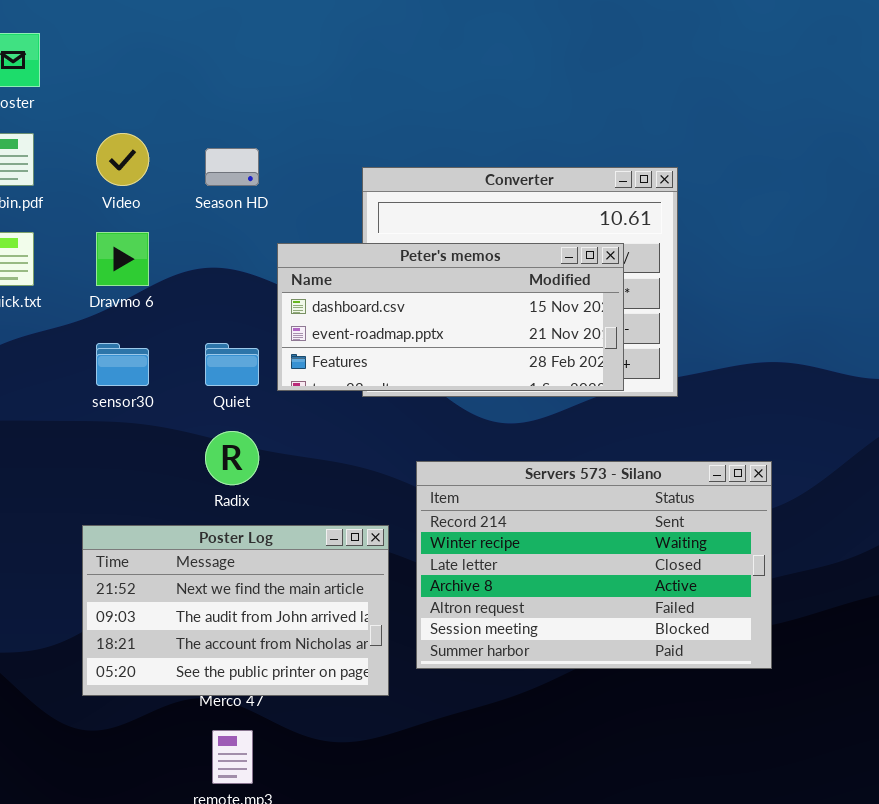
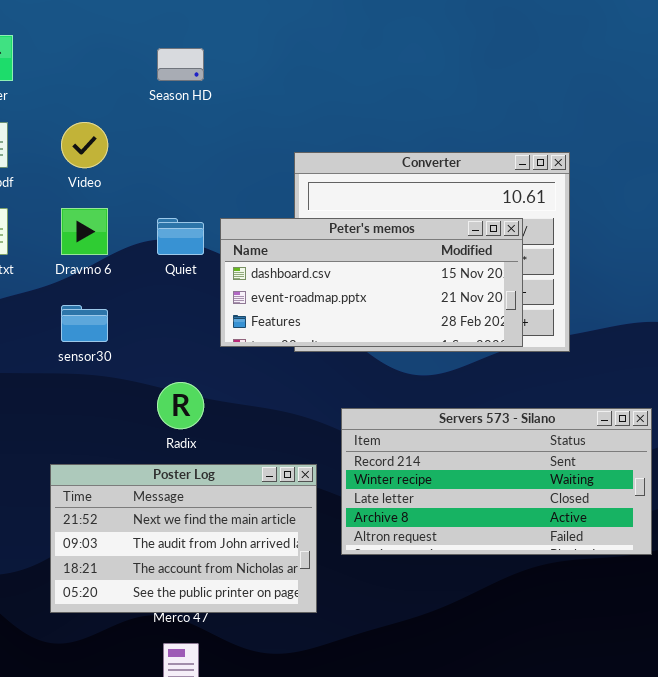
Season HD: [205,148,259,186] -> [157,48,204,81], moved
Quiet: [205,343,259,386] -> [157,218,204,255], moved
Servers 573 - Silano: [416,461,772,669] -> [341,408,652,555], resized

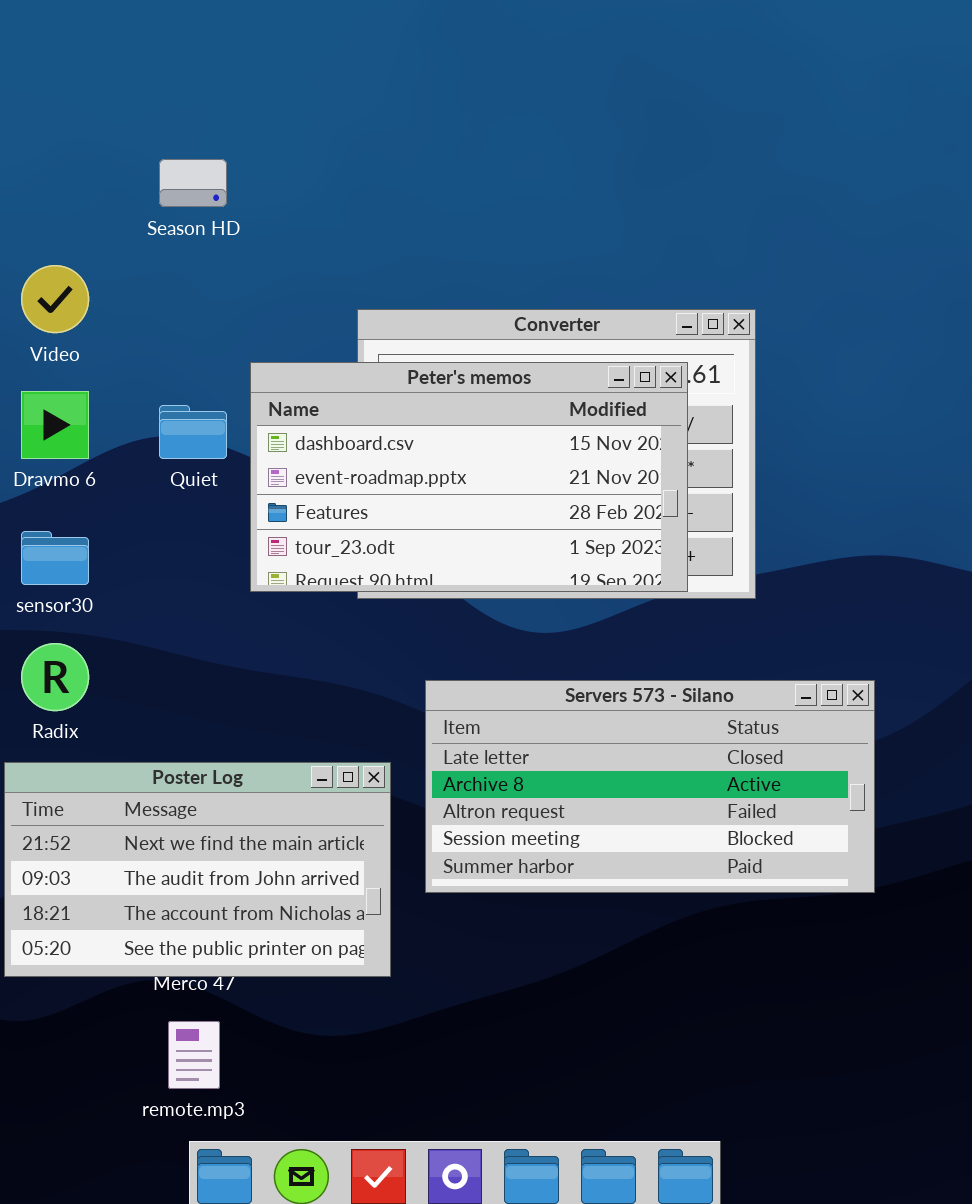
Peter's memos: [220,218,523,347] -> [250,362,688,592], resized
Radix: [157,382,204,429] -> [21,643,89,711], moved
Servers 573 - Silano: [341,408,652,555] -> [425,680,875,893], scrolled down 2 rows

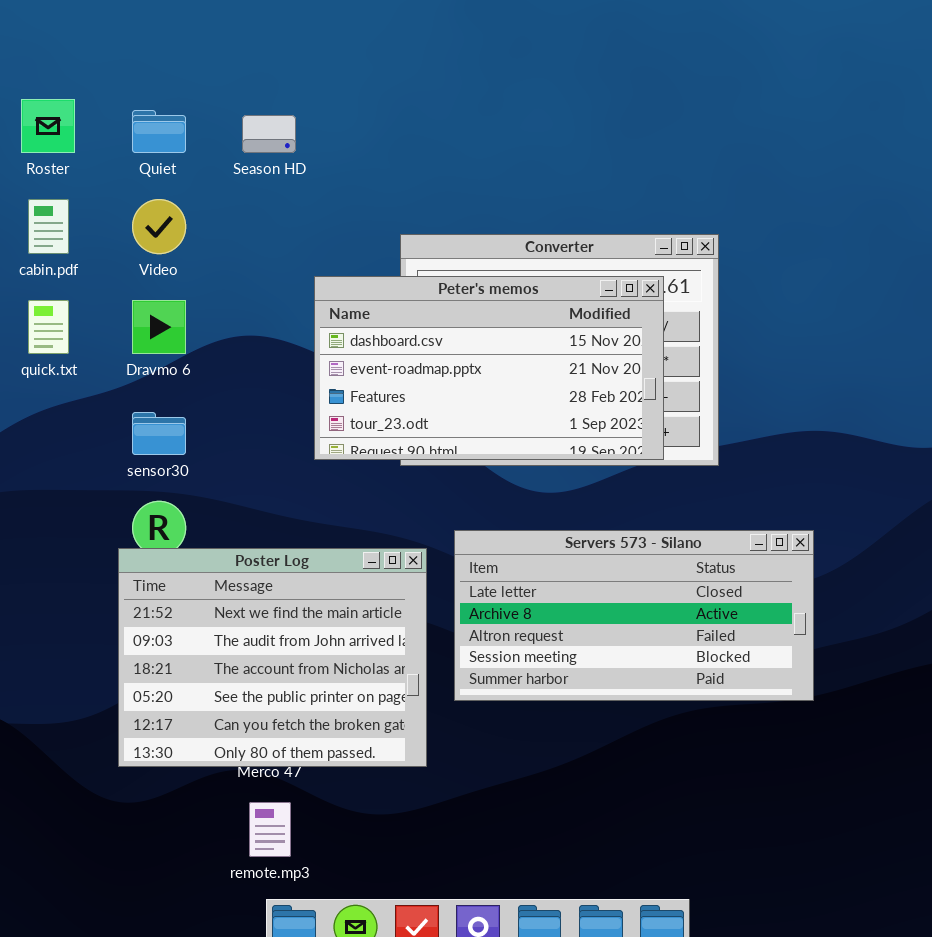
Quiet: [159,405,227,459] -> [132,110,186,153], moved
Poster Log: [4,762,391,977] -> [118,548,427,767], resized

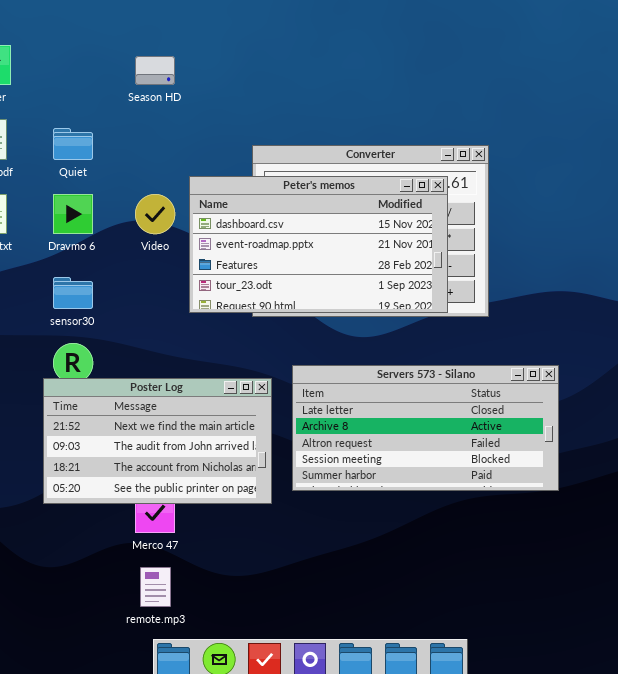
Quiet: [132,110,186,153] -> [53,128,93,160], moved
Video: [132,199,186,254] -> [135,194,175,234], moved
Poster Log: [118,548,427,767] -> [43,378,272,504], resized

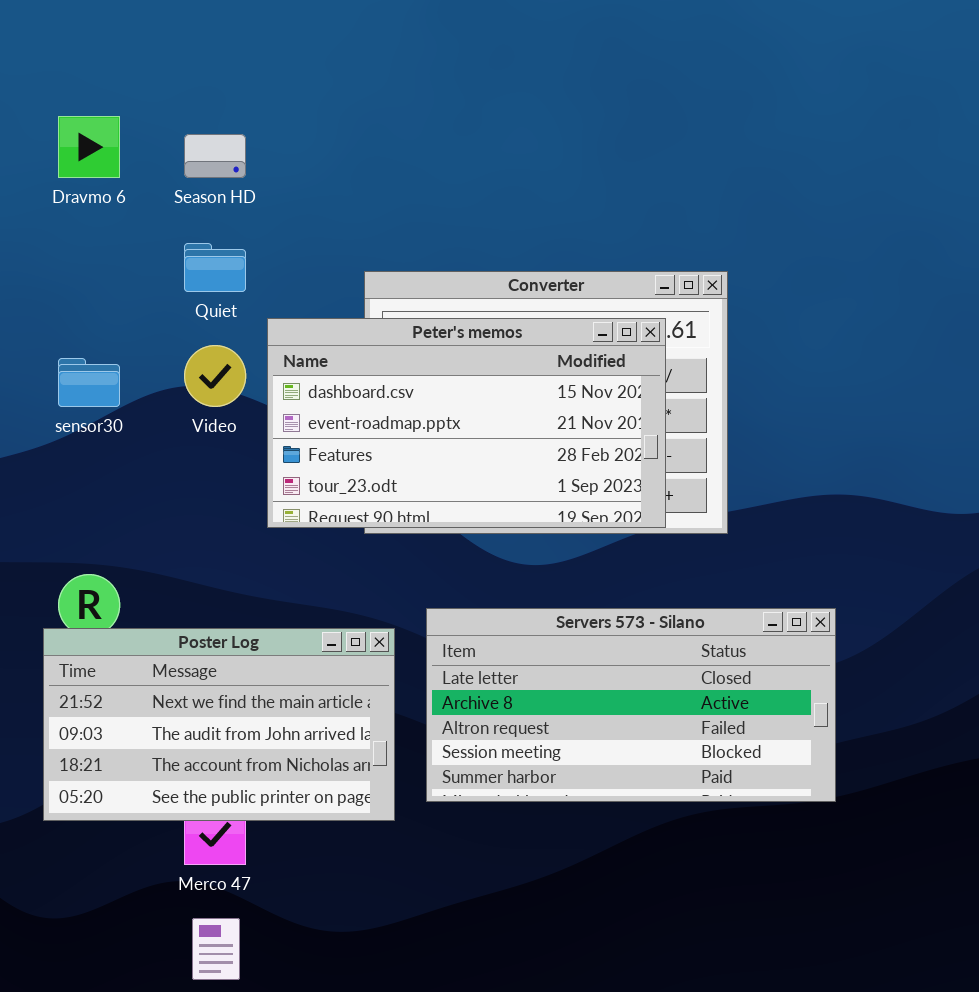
Quiet: [53,128,93,160] -> [184,243,246,292], moved
Dravmo 6: [53,194,93,234] -> [58,116,120,178], moved
sensor30: [53,277,93,309] -> [58,358,120,407], moved

